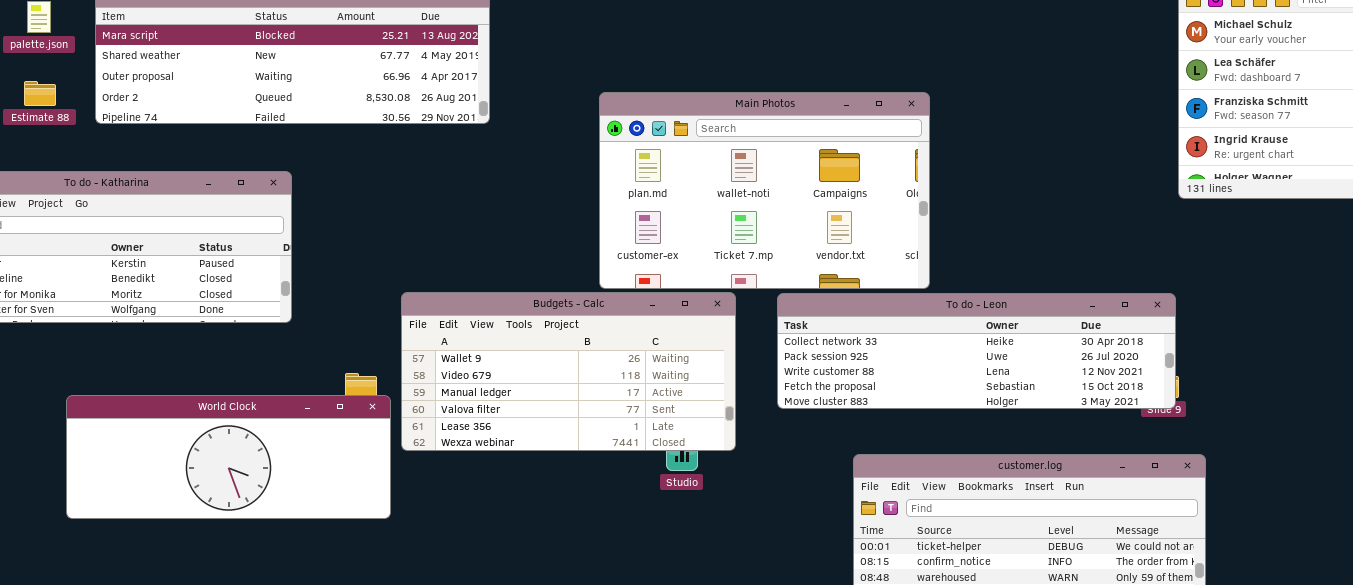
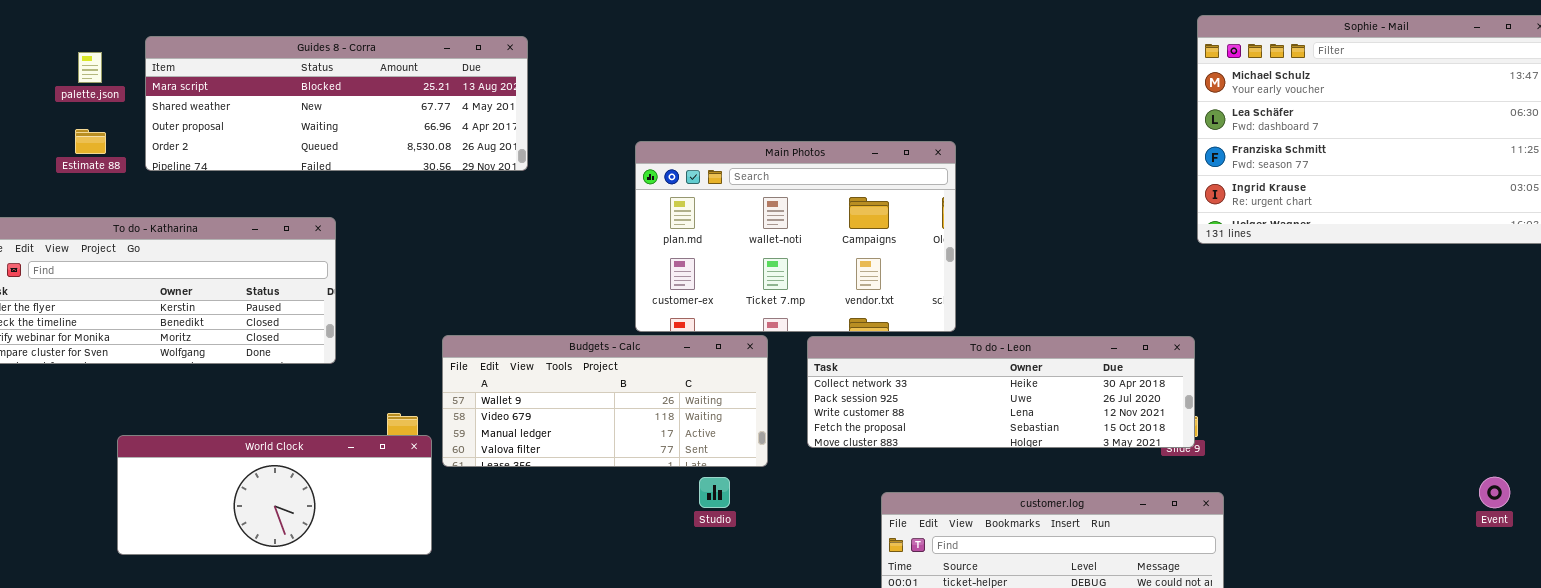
Budgets - Calc: [401,292,736,451] -> [442,335,768,467], resized

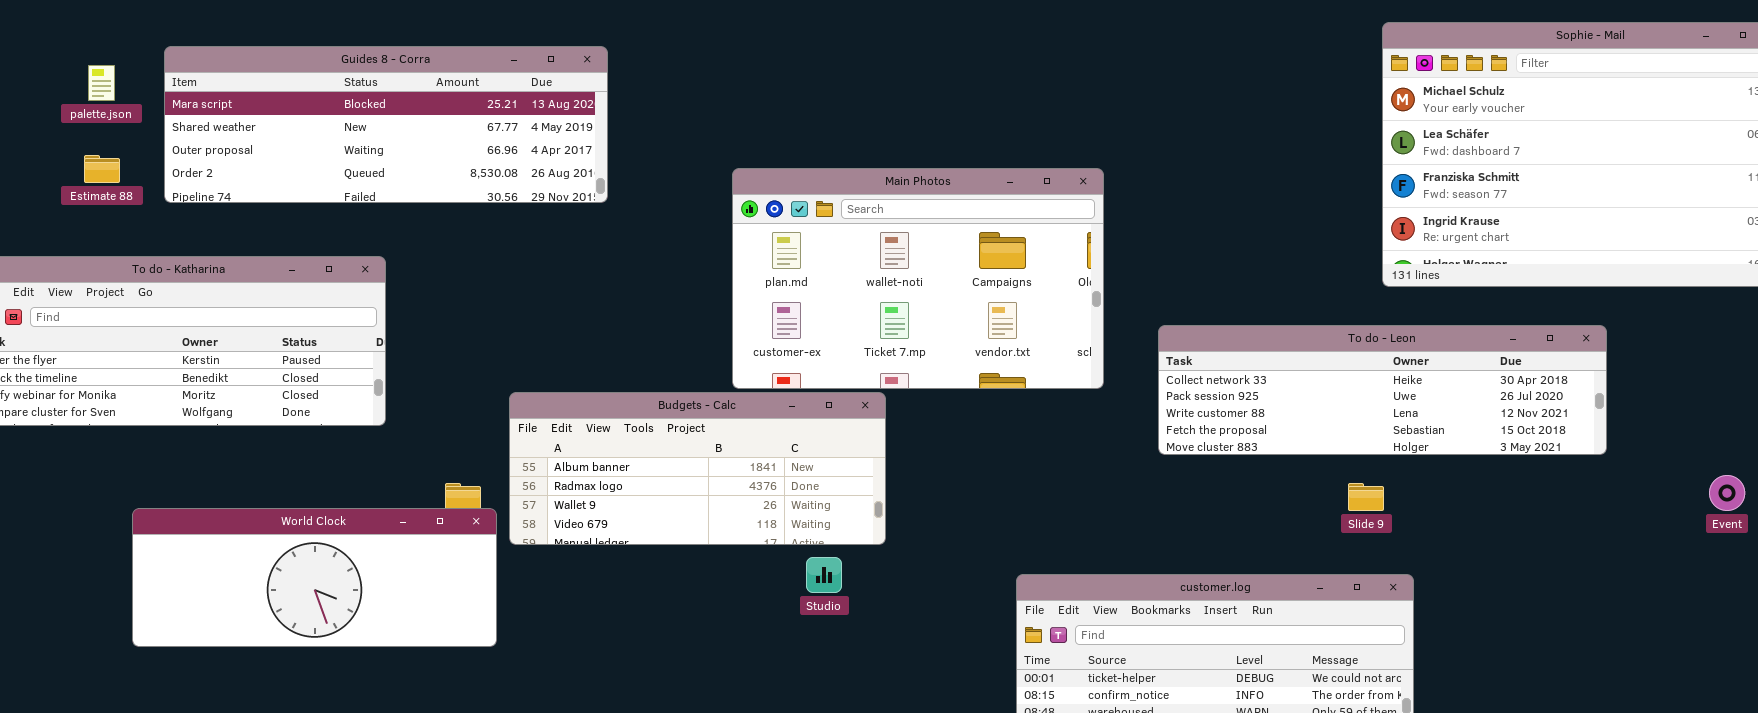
Budgets - Calc: [442,335,768,467] -> [509,392,886,545], scrolled up 2 rows
To do - Leon: [807,336,1195,448] -> [1158,325,1607,455], moved
Event: [1479,477,1510,508] -> [1709,475,1745,511], moved

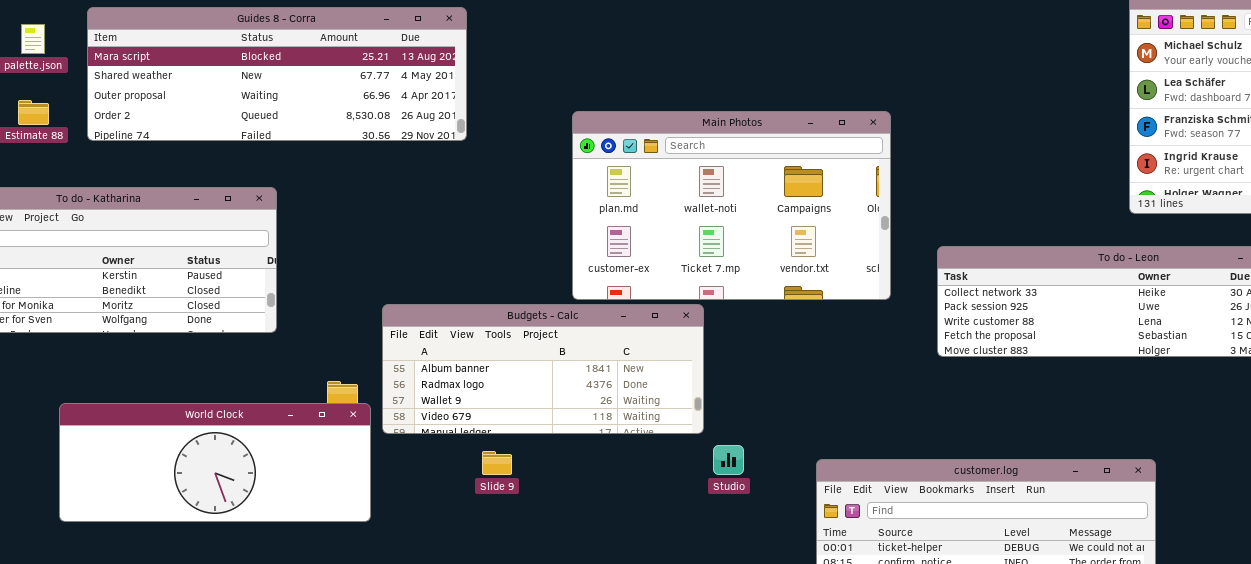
Slide 9: [1348,483,1384,511] -> [482,451,512,475], moved
Studio: [806,557,842,593] -> [713,445,744,475], moved

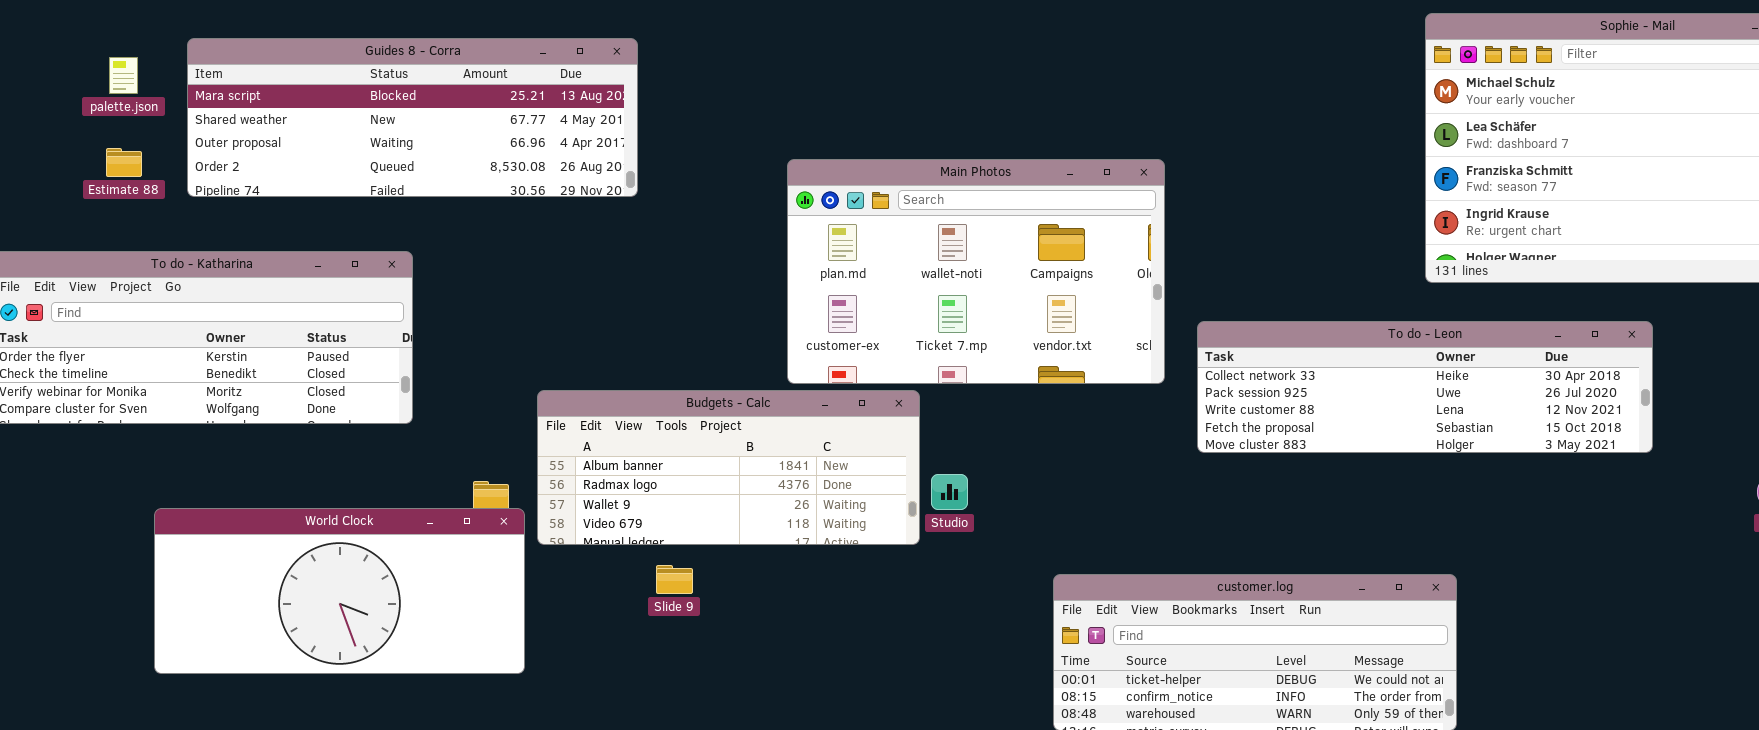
Main Photos: [572,111,891,300] -> [787,159,1165,384], moved
World Clock: [59,403,371,522] -> [154,508,525,674], resized
Studio: [713,445,744,475] -> [931,474,968,510], moved

